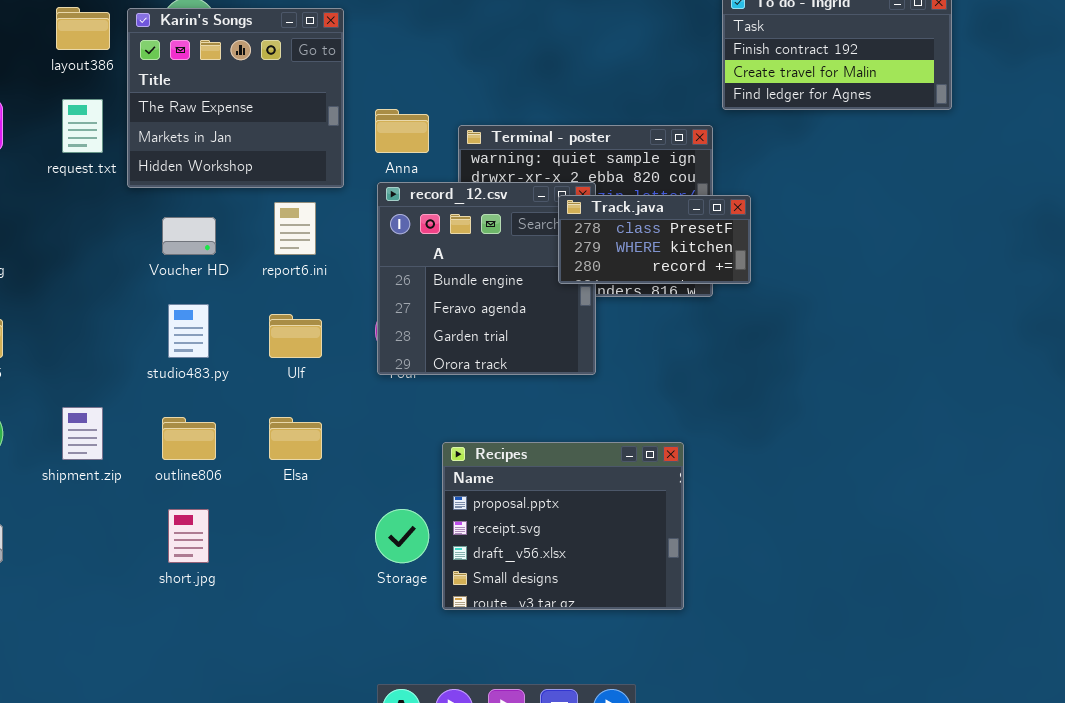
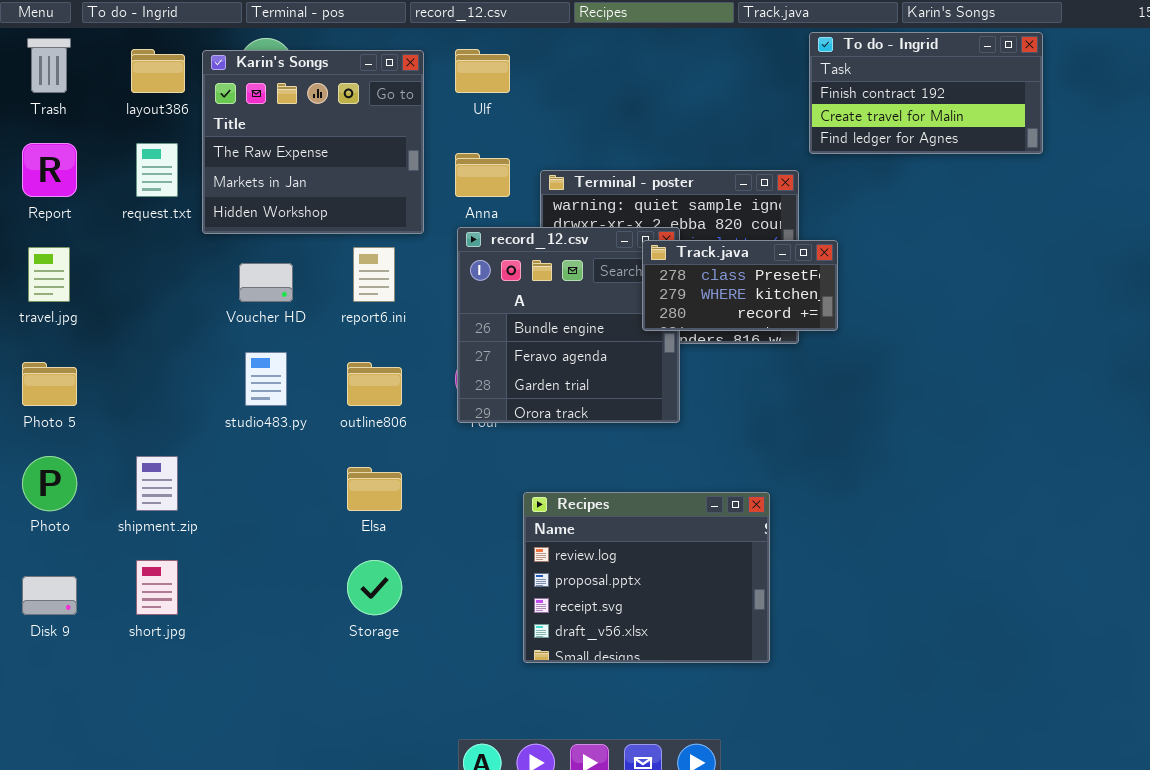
Ulf: [269,314,322,358] -> [455,49,510,93], moved
outline806: [162,417,216,460] -> [347,362,402,406], moved
Recipes: [442,442,684,610] -> [523,492,770,663], scrolled up 1 row
short.jpg: [168,509,209,563] -> [136,560,178,615], moved
Storage: [375,509,429,563] -> [347,560,402,615], moved

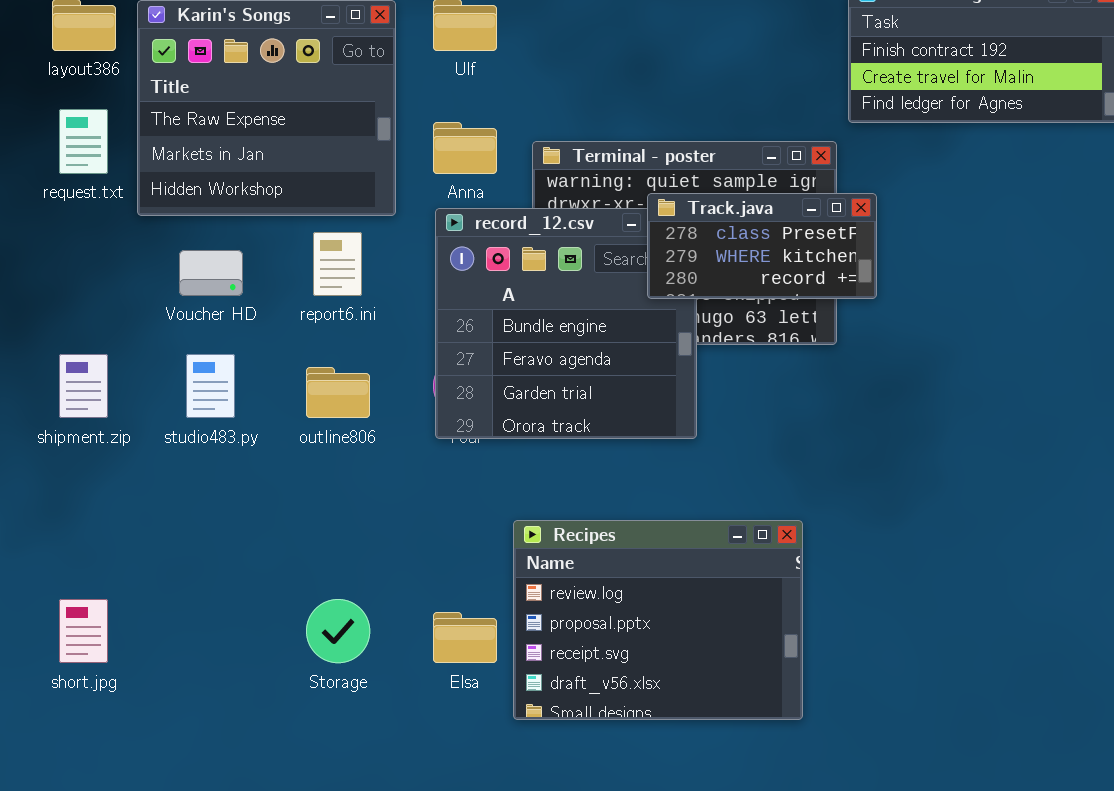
Track.java: [642,240,838,331] -> [647,193,877,299], moved
shipment.zip: [136,456,178,511] -> [59,354,108,418], moved
Elsa: [347,467,402,511] -> [433,612,497,663], moved

